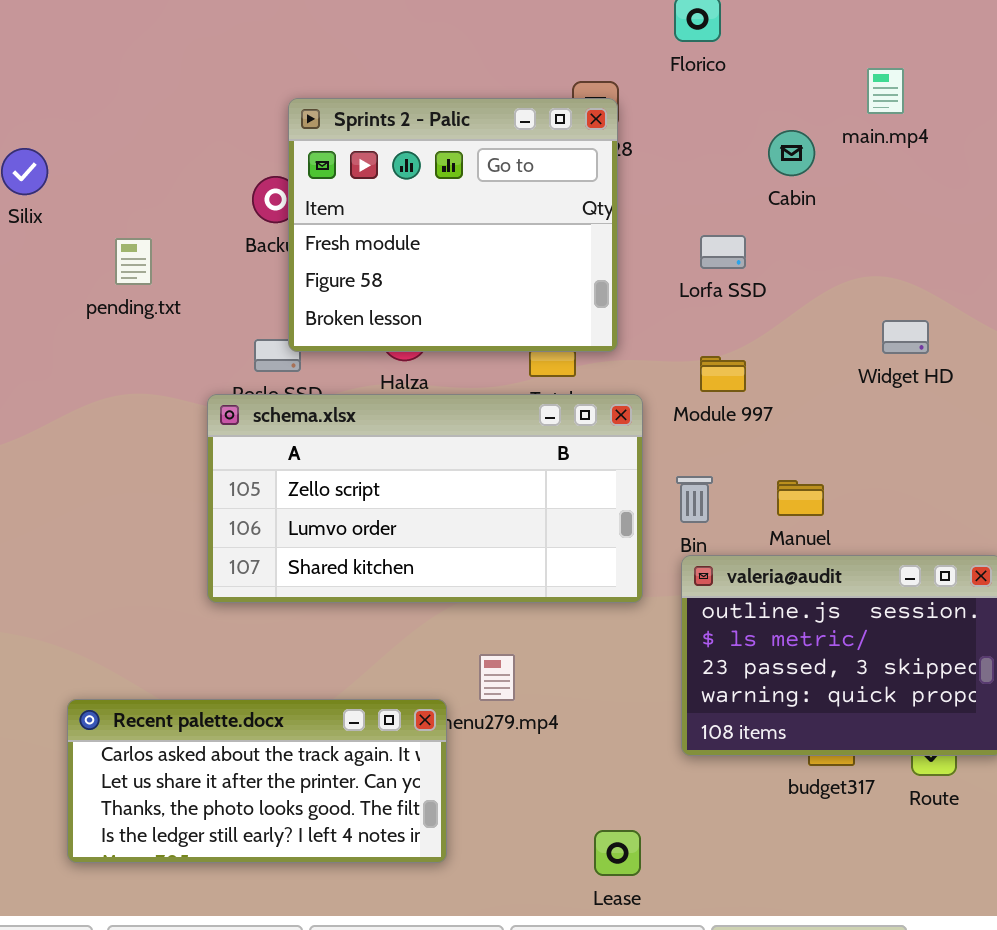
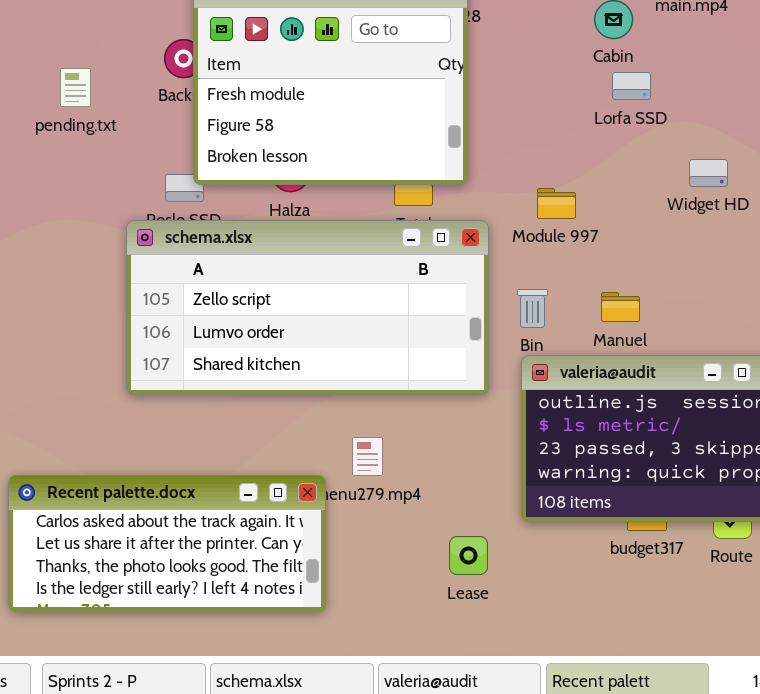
Lorfa SSD: [700,235,746,269] -> [612,72,651,100], moved
pending.txt: [115,238,152,285] -> [60,68,91,107], moved
Lease: [594,830,641,876] -> [449,536,488,575], moved

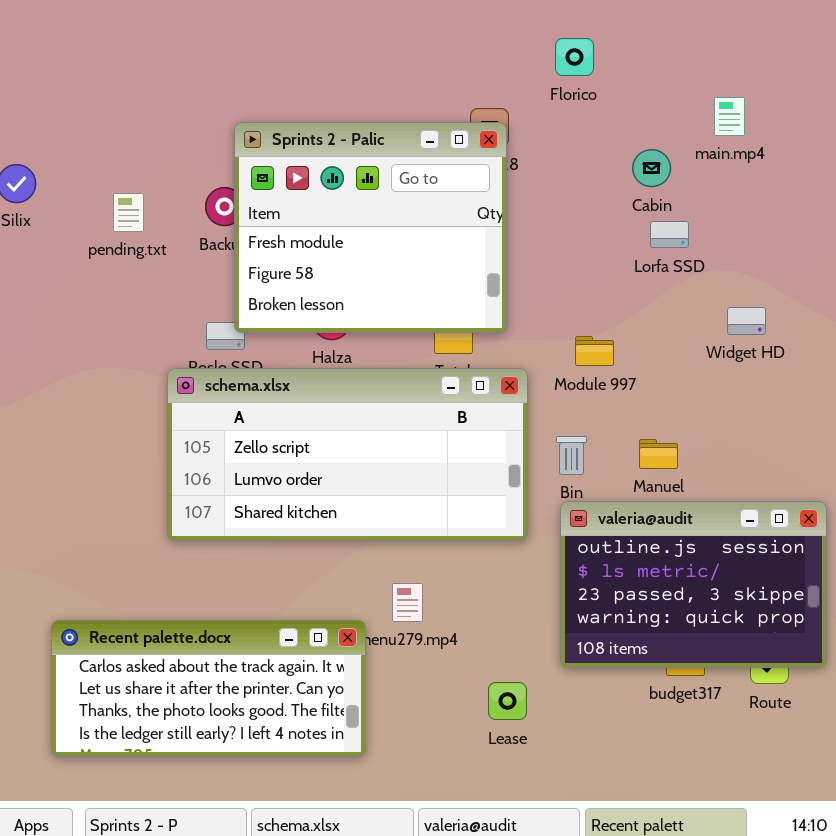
pending.txt: [60,68,91,107] -> [113,193,144,232], moved

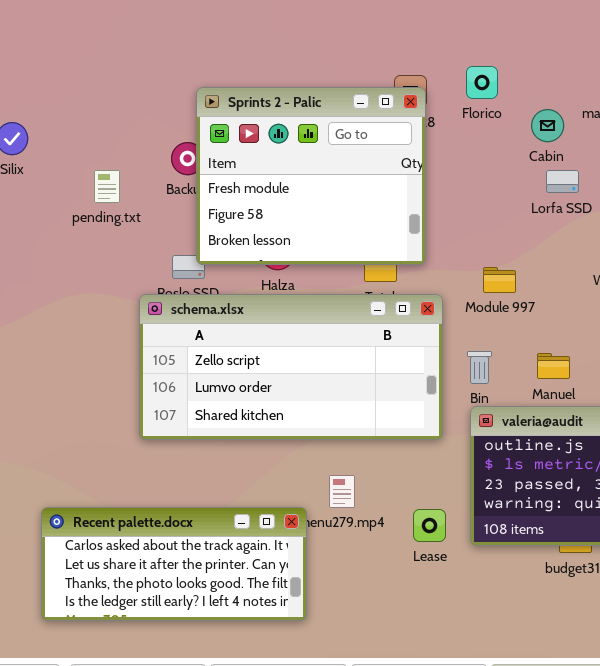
Florico: [555,38,594,76] -> [466,66,498,99], moved
pending.txt: [113,193,144,232] -> [94,170,120,203], moved
Lease: [488,682,527,720] -> [413,509,446,542], moved

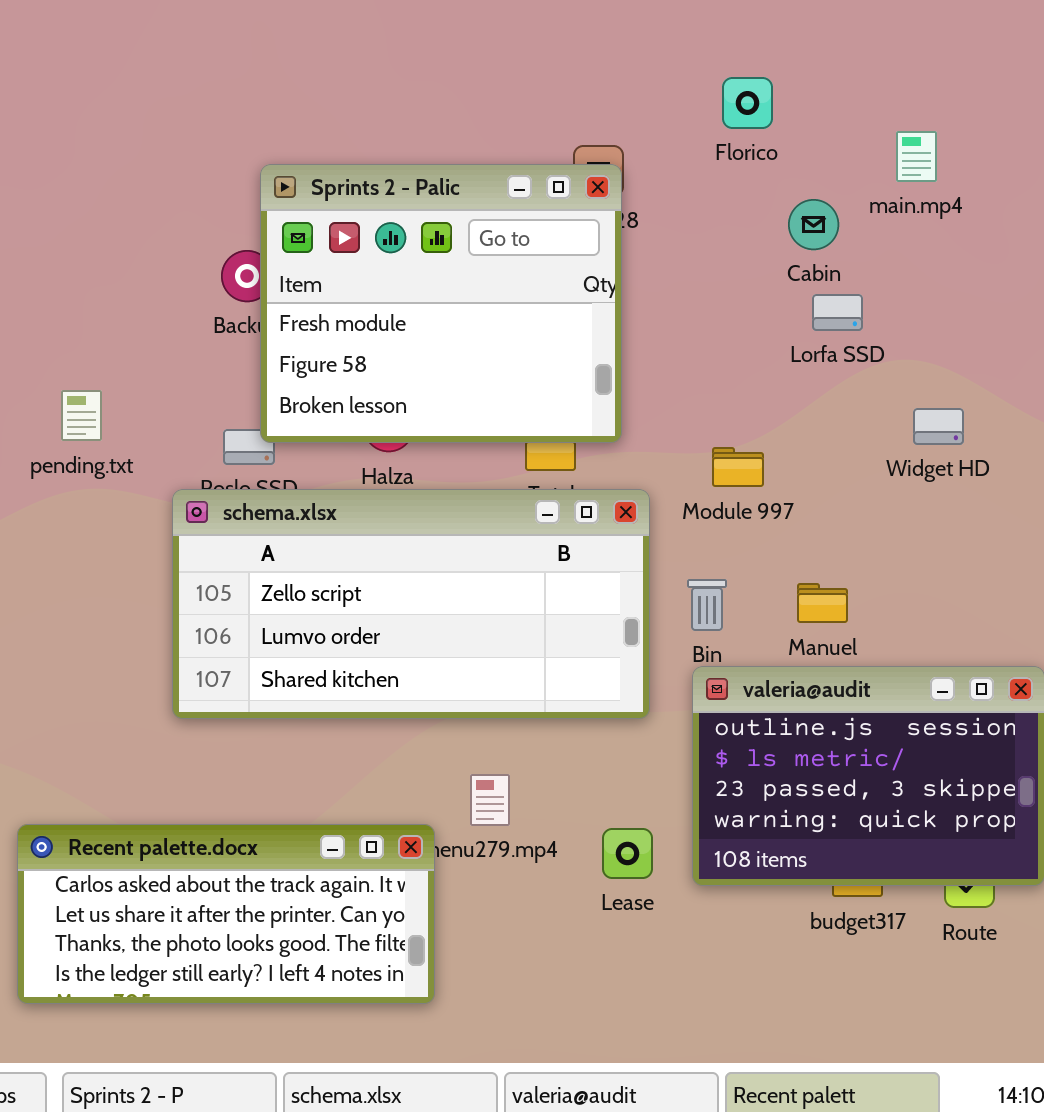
Florico: [466,66,498,99] -> [722,77,773,129], moved
pending.txt: [94,170,120,203] -> [61,390,102,441], moved

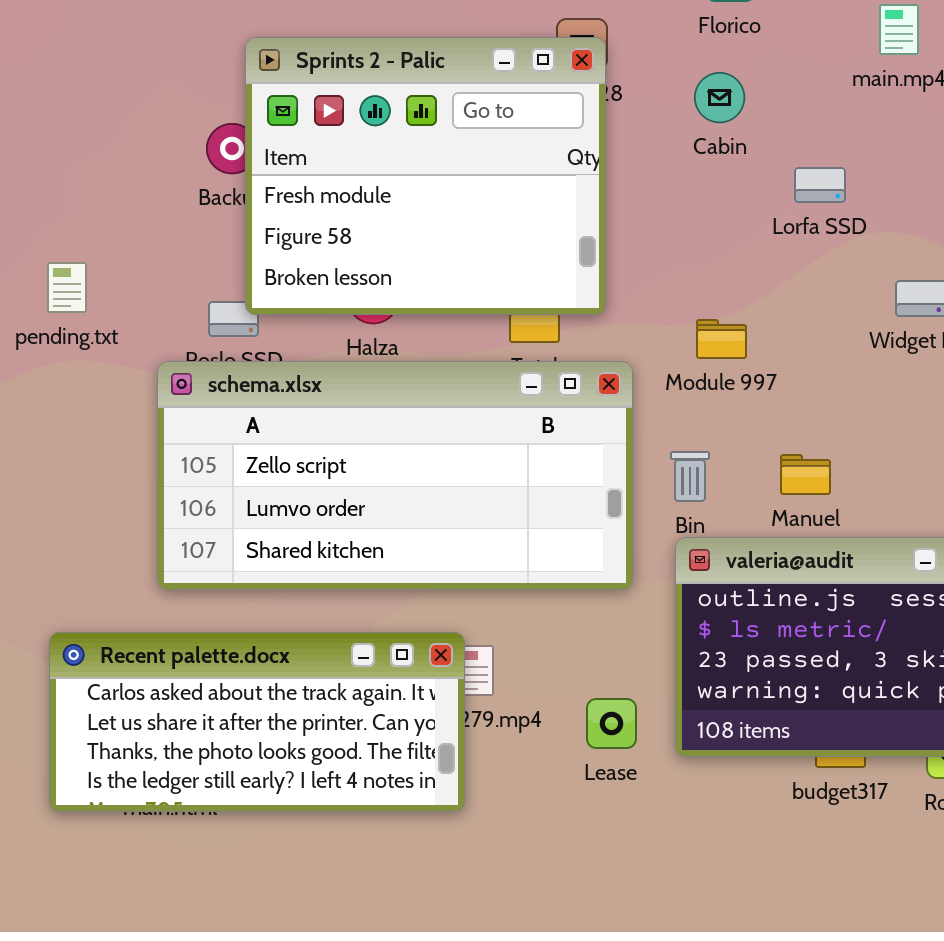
Cabin: [788,199,839,250] -> [694,72,745,123], moved
Recent palette.docx: [17,824,435,1004] -> [49,632,465,812], moved

